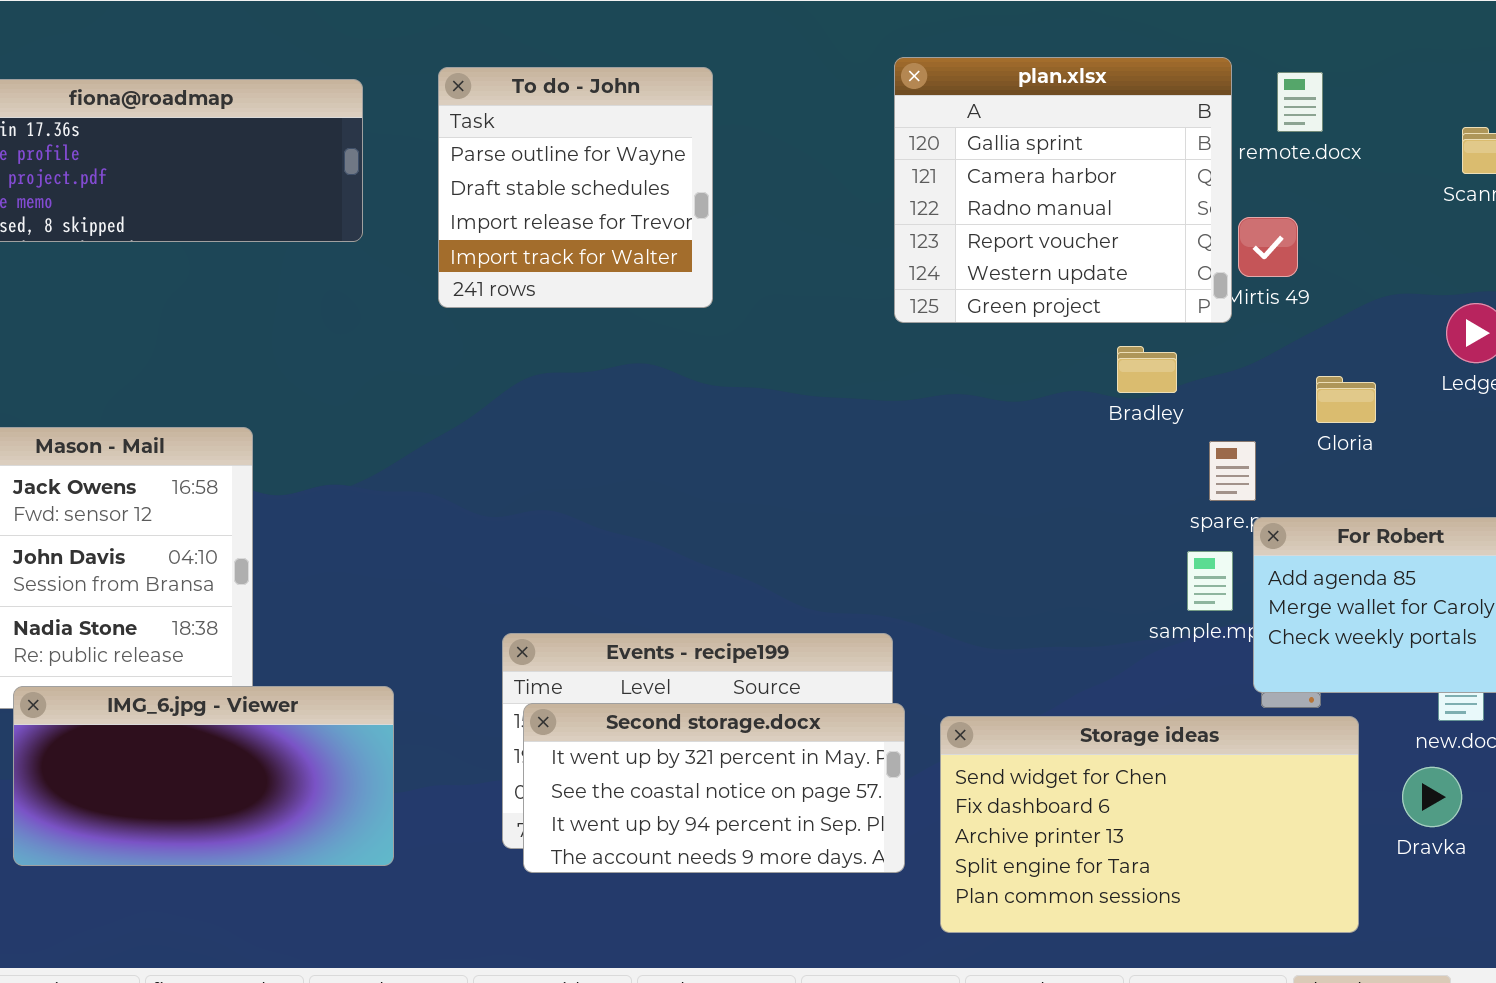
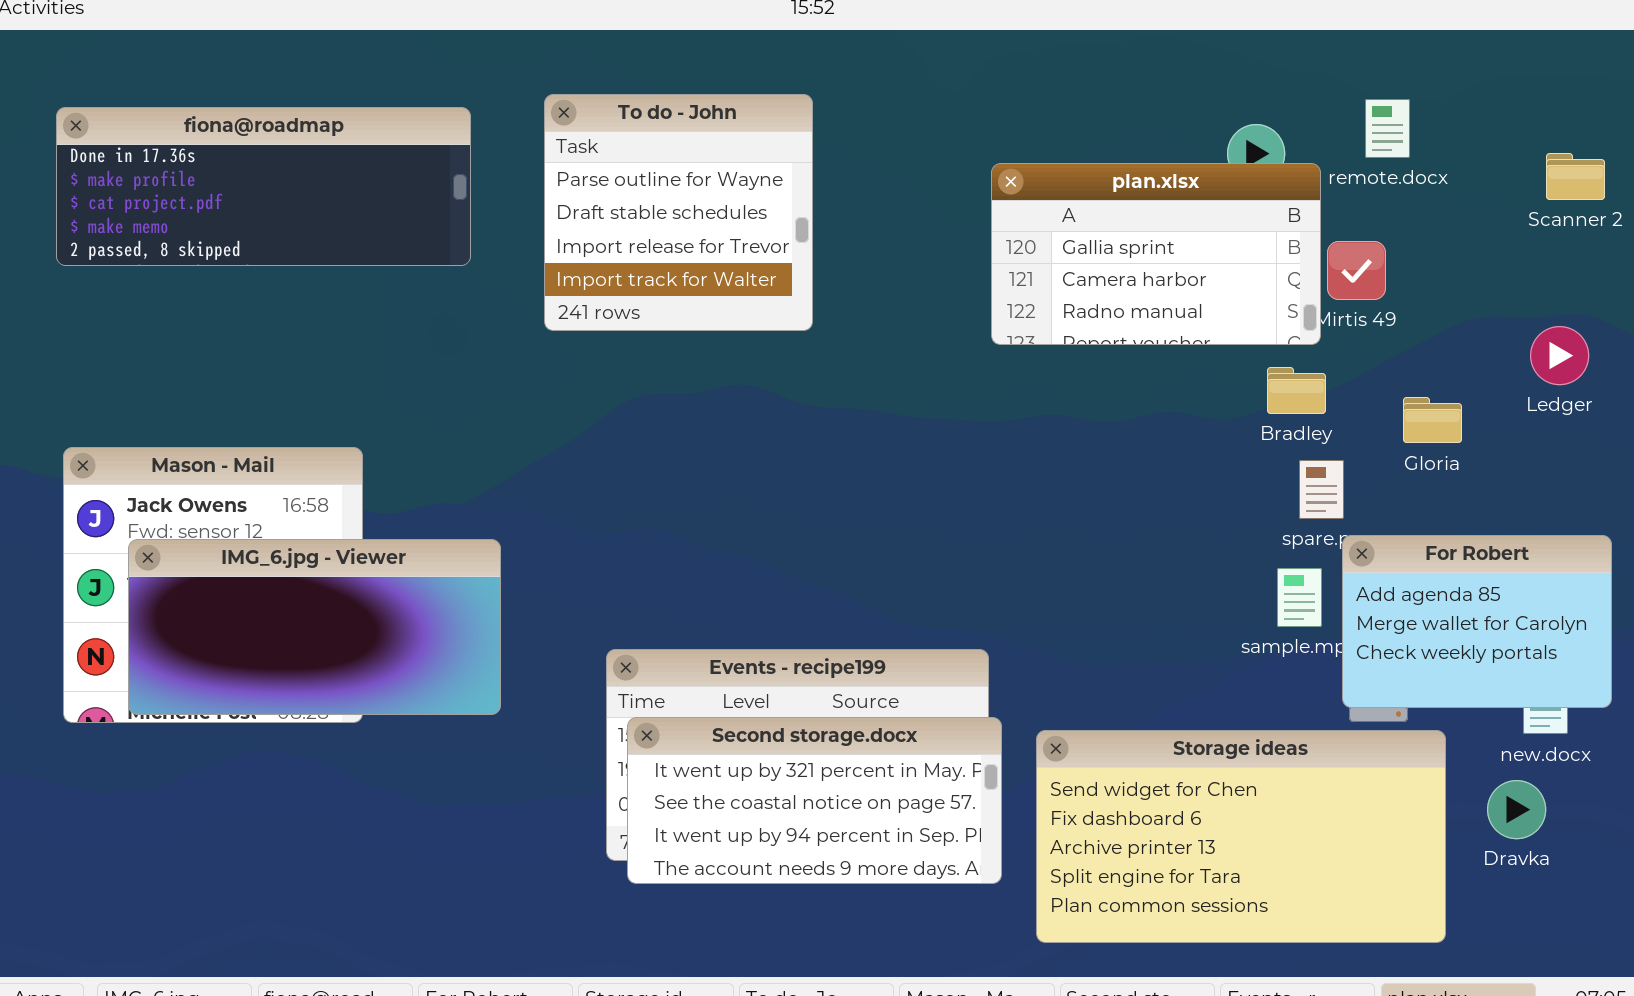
plan.xlsx: [894,57,1232,323] -> [991,163,1321,345], resized
Bradley: [1117,346,1177,393] -> [1267,367,1326,414], moved
IMG_6.jpg - Viewer: [13,686,394,866] -> [128,539,501,715], moved

